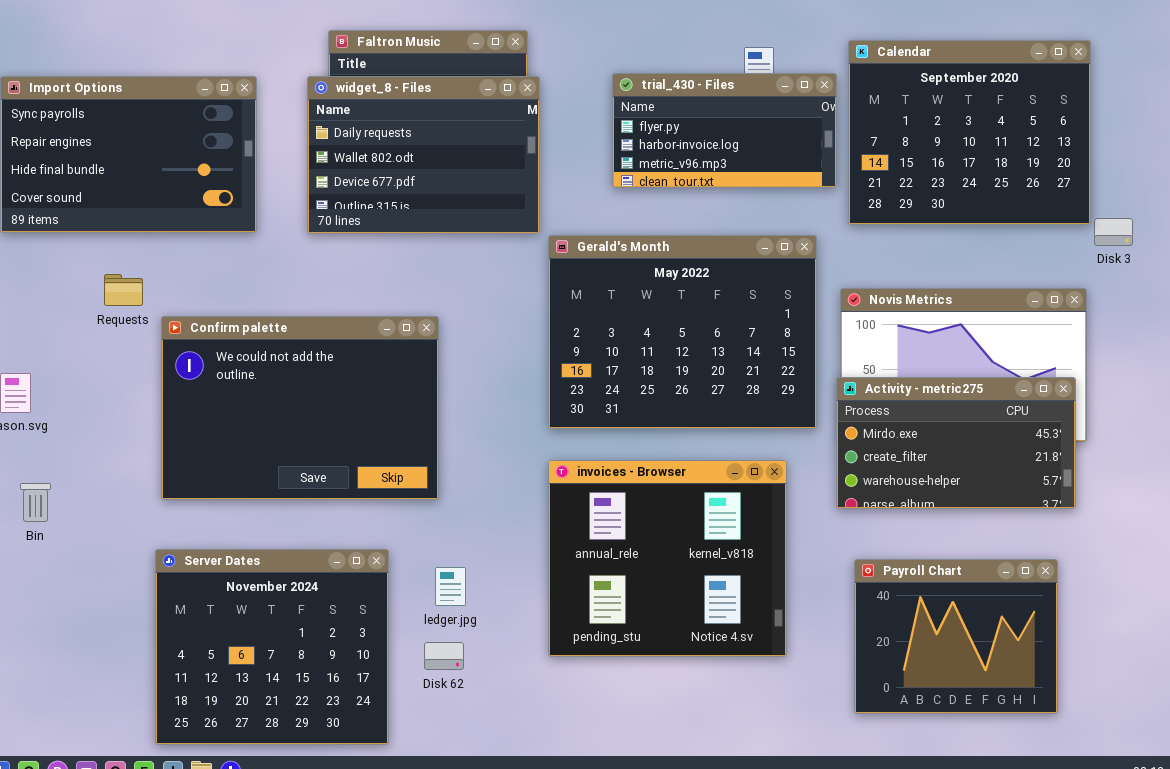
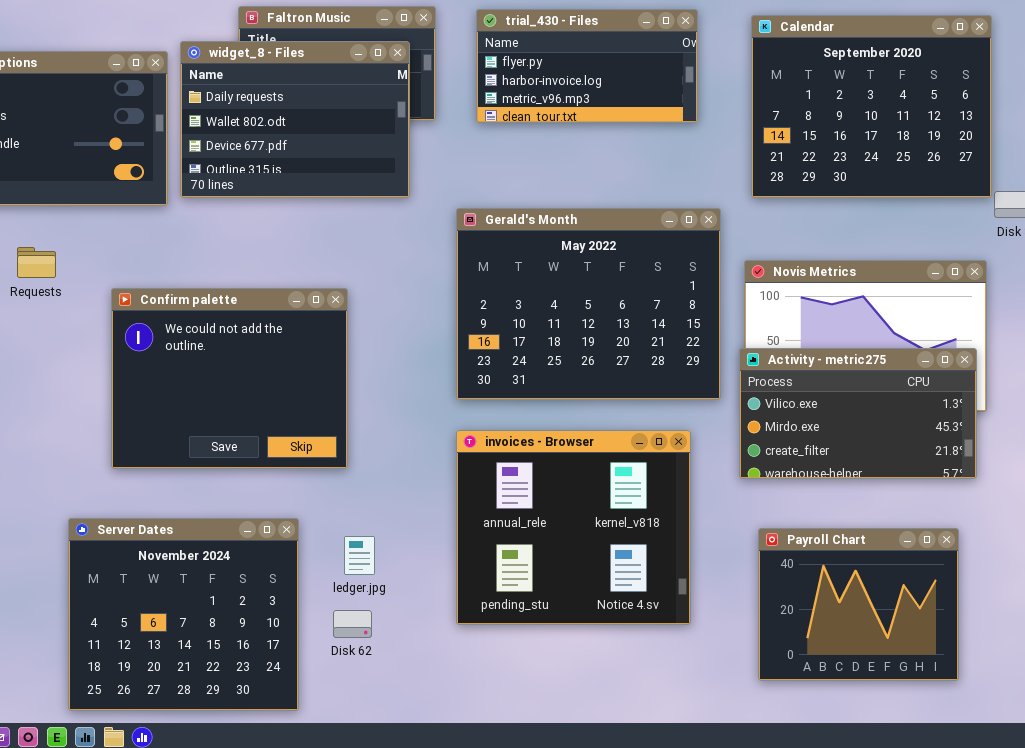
trial_430 - Files: [612,73,837,188] -> [476,9,698,123], moved
widget_8 - Files: [307,76,540,234] -> [180,41,410,198], moved
Confirm palette: [161,316,439,500] -> [111,288,348,469], resized
Activity - metric275: [836,377,1076,509] -> [739,348,977,479], scrolled up 1 row

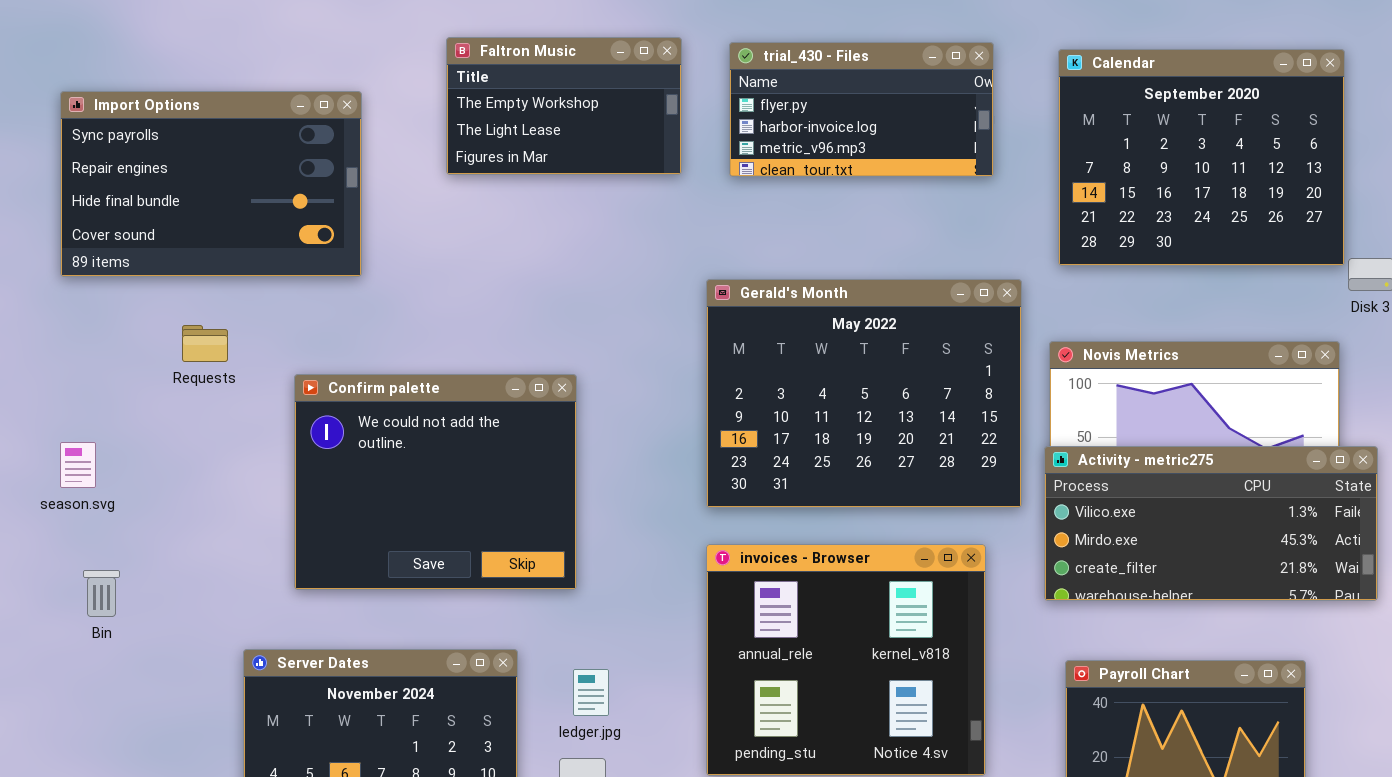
widget_8 - Files: [180,41,410,198] -> none, closed
Activity - metric275: [739,348,977,479] -> [1044,446,1378,601], resized

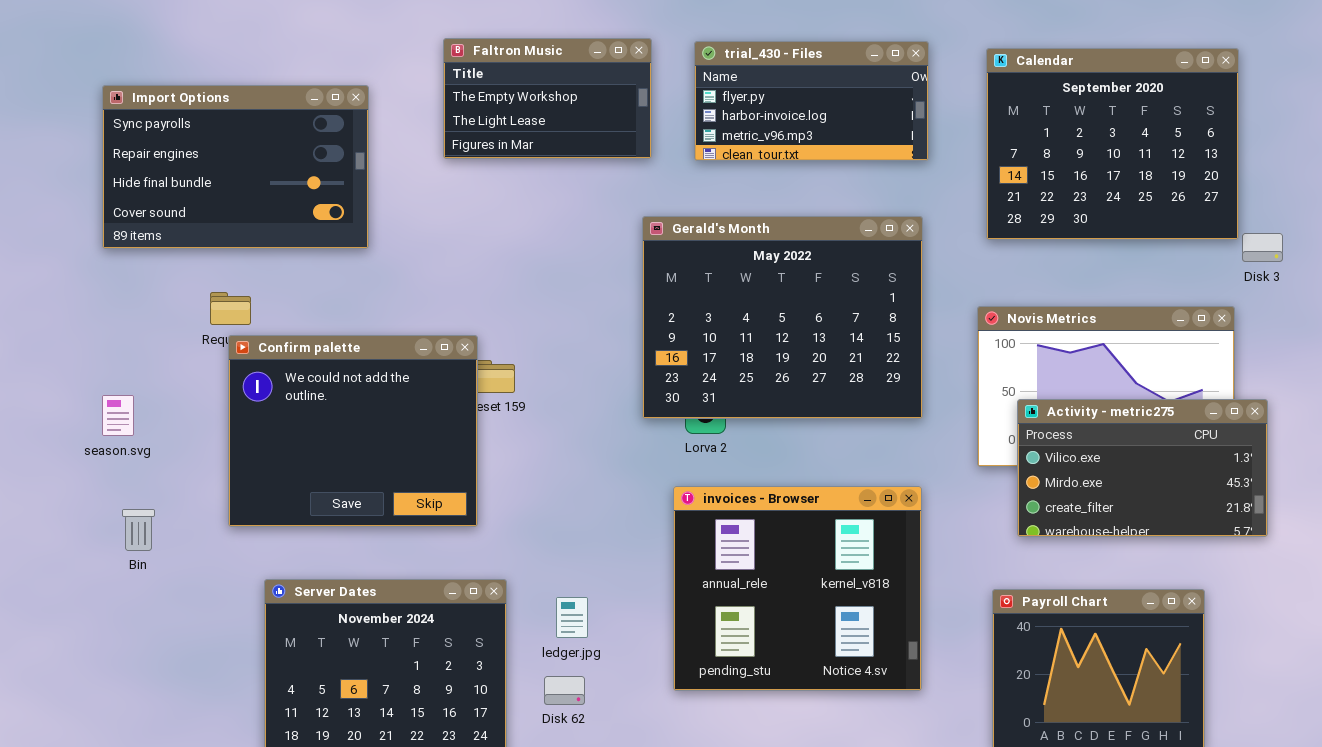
Gerald's Month: [706,279,1022,508] -> [642,216,923,419], moved
Confirm palette: [294,374,577,590] -> [228,335,478,527], moved
Activity - metric275: [1044,446,1378,601] -> [1017,399,1268,537], resized

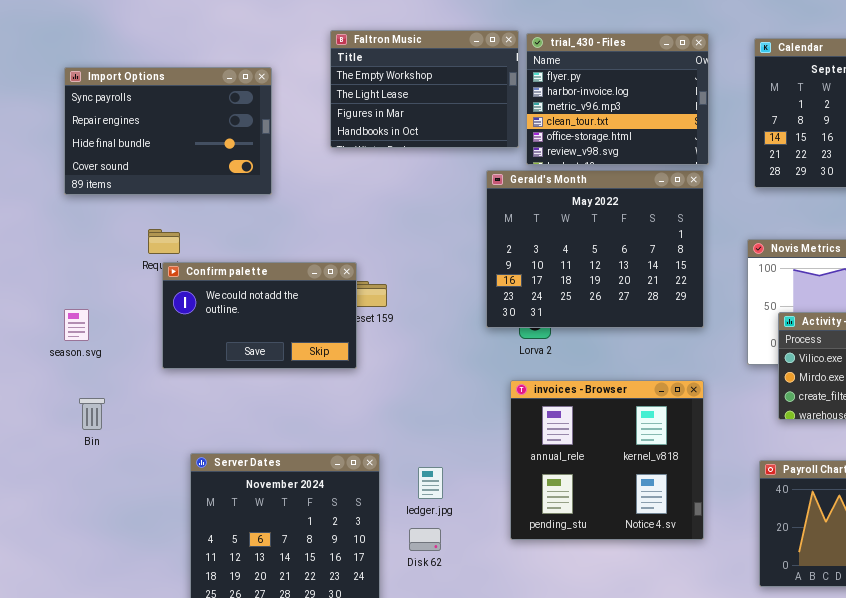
Faltron Music: [443,38,652,159] -> [330,30,519,148], resized
trial_430 - Files: [694,41,929,161] -> [526,33,709,165], resized
Confirm palette: [228,335,478,527] -> [162,262,357,369], resized

